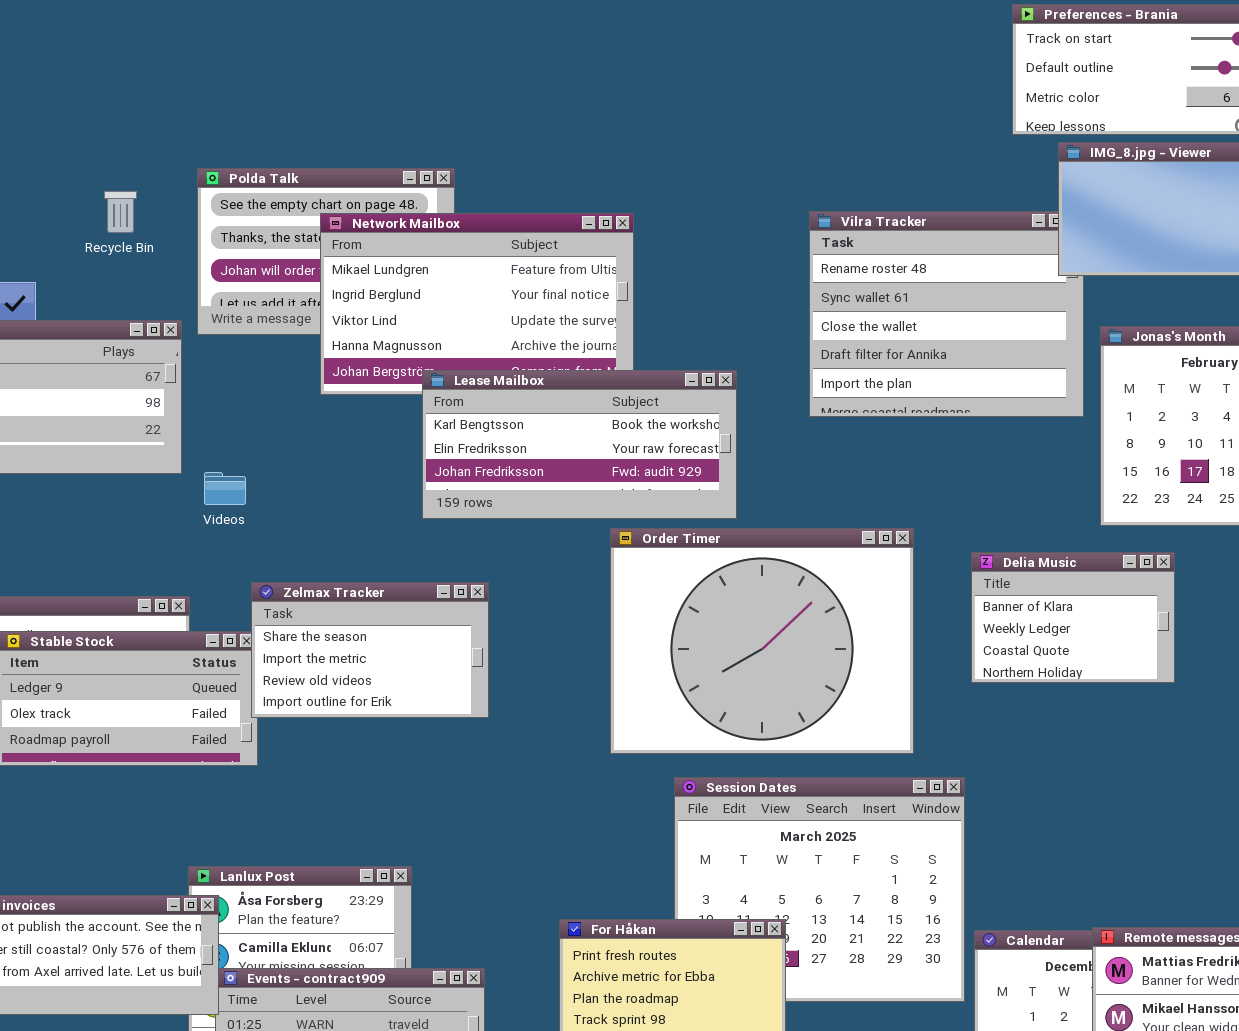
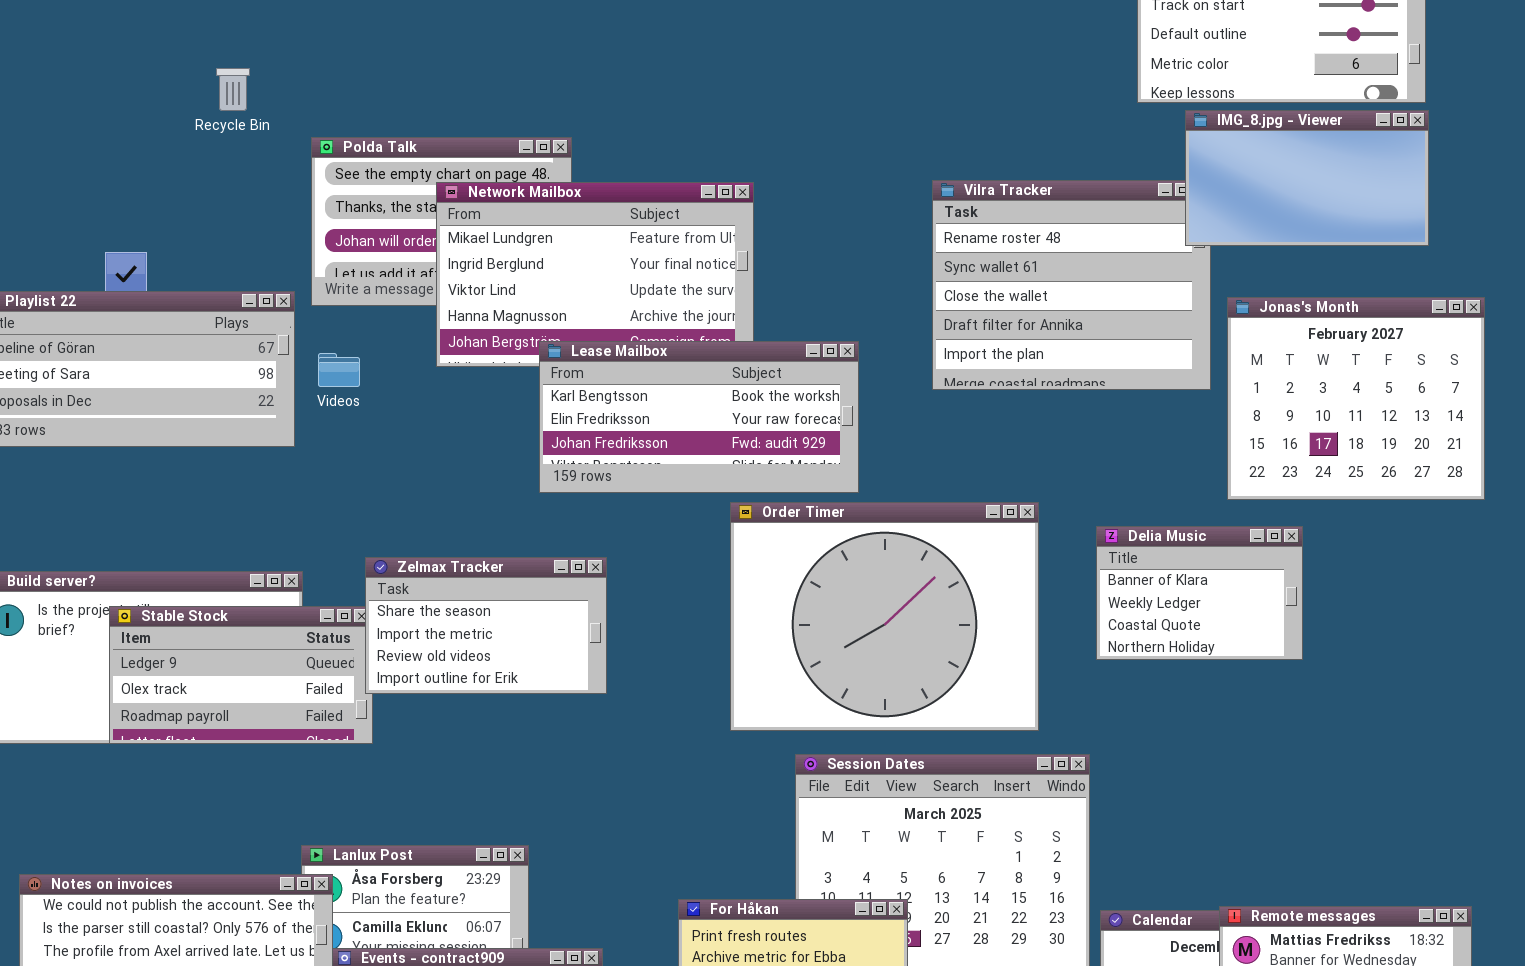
Recycle Bin: [104,191,137,233] -> [216,68,250,111], moved
Videos: [204,472,246,505] -> [318,353,360,387], moved

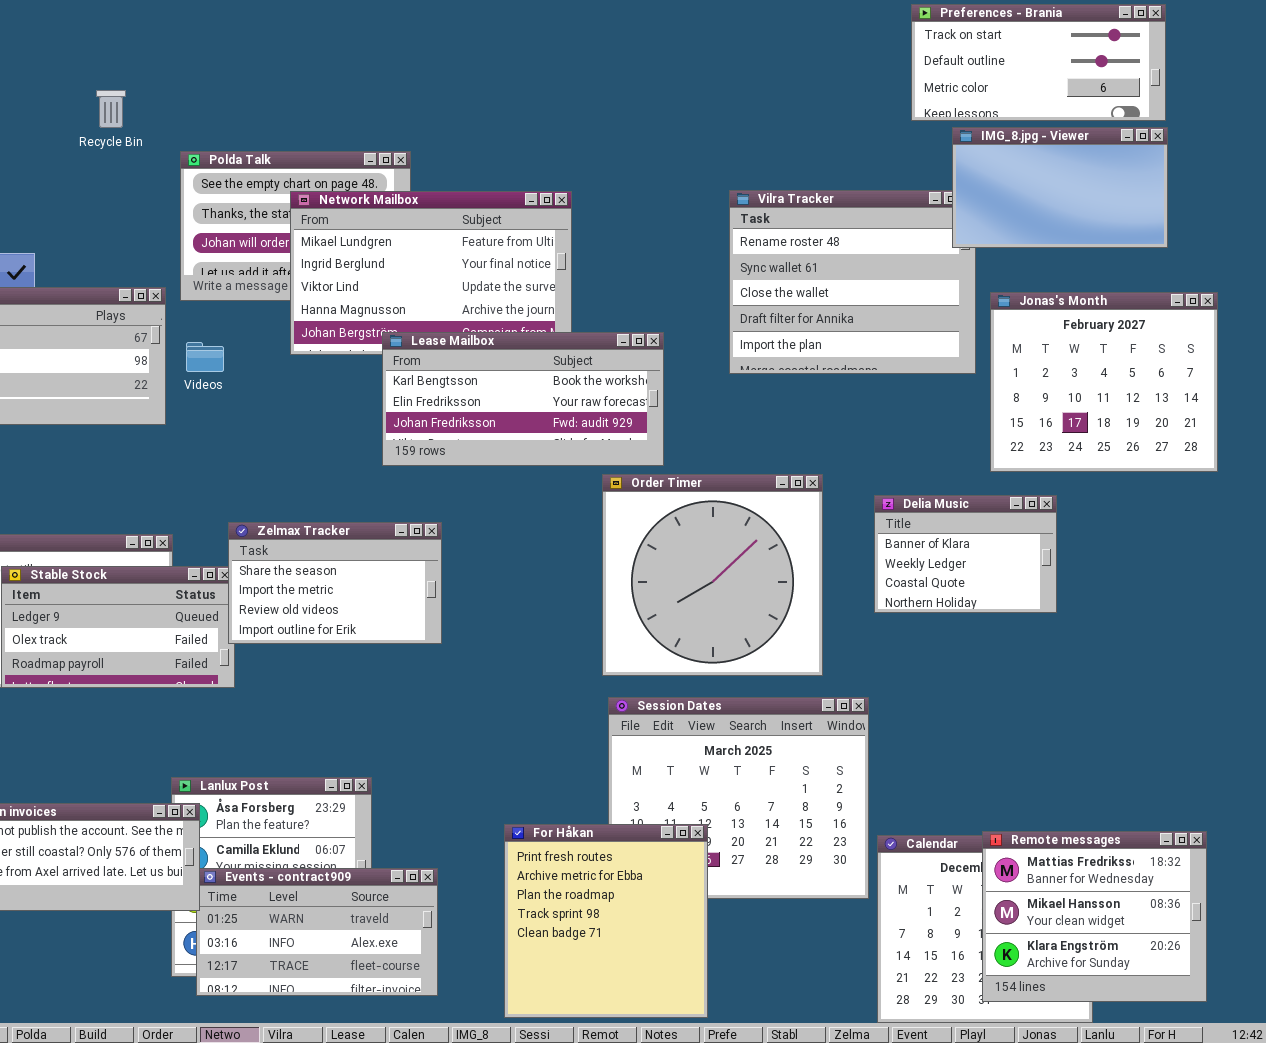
Order Timer: [730,502,1039,731] -> [602,474,823,676], resized

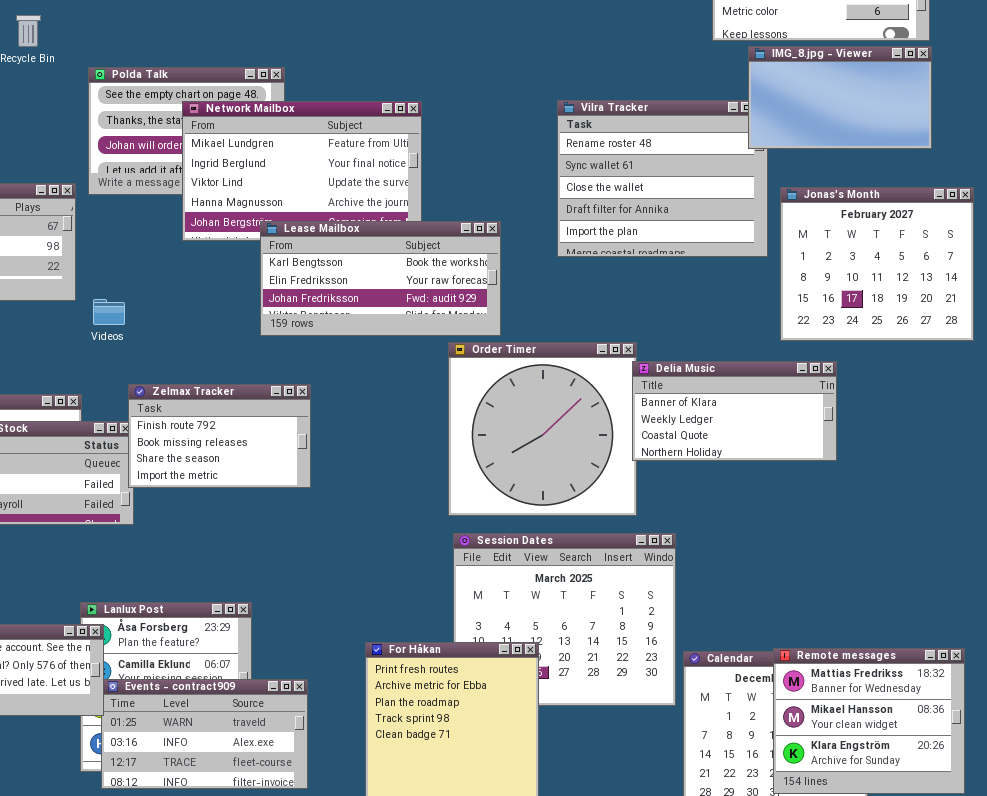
Videos: [186,342,224,372] -> [93,299,125,325], moved
Delia Music: [874,495,1057,613] -> [632,361,837,461], resized
Zelmax Tracker: [228,522,442,644] -> [128,384,311,488], scrolled up 2 rows

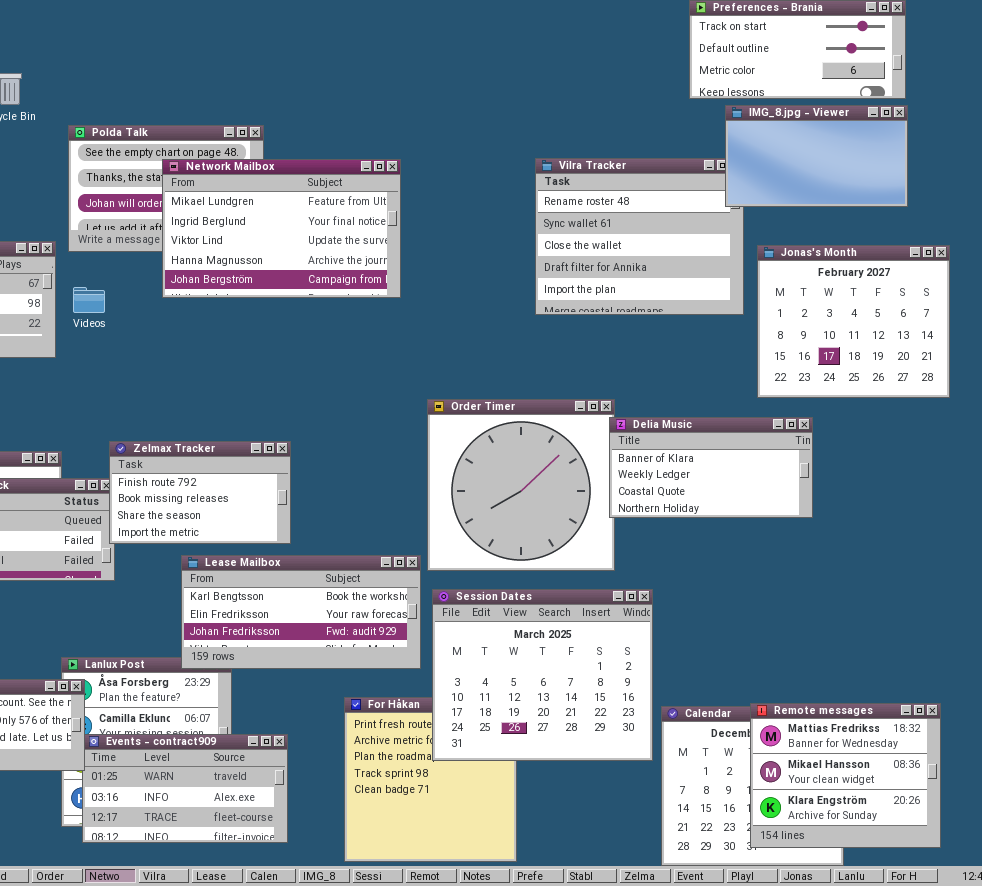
Lease Mailbox: [260,221,501,336] -> [181,555,421,669], moved
Videos: [93,299,125,325] -> [73,287,105,313], moved
Session Dates: [453,533,676,706] -> [432,589,653,761], raised

